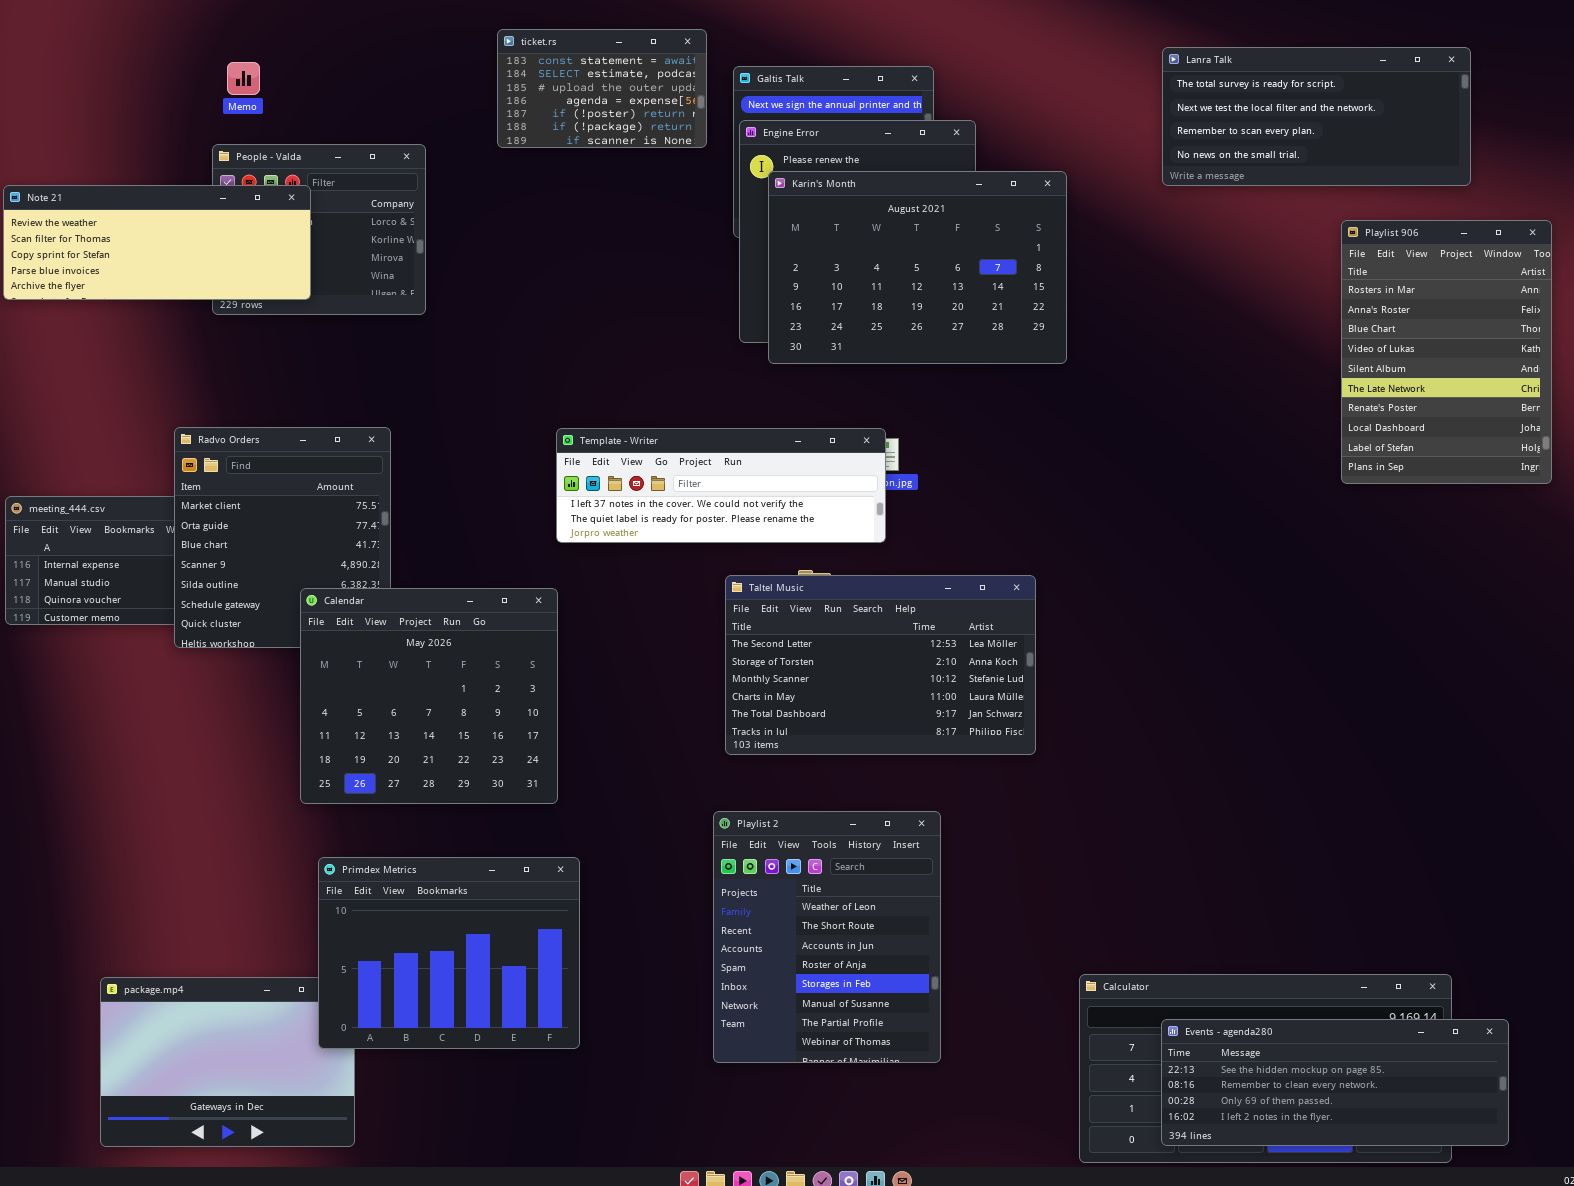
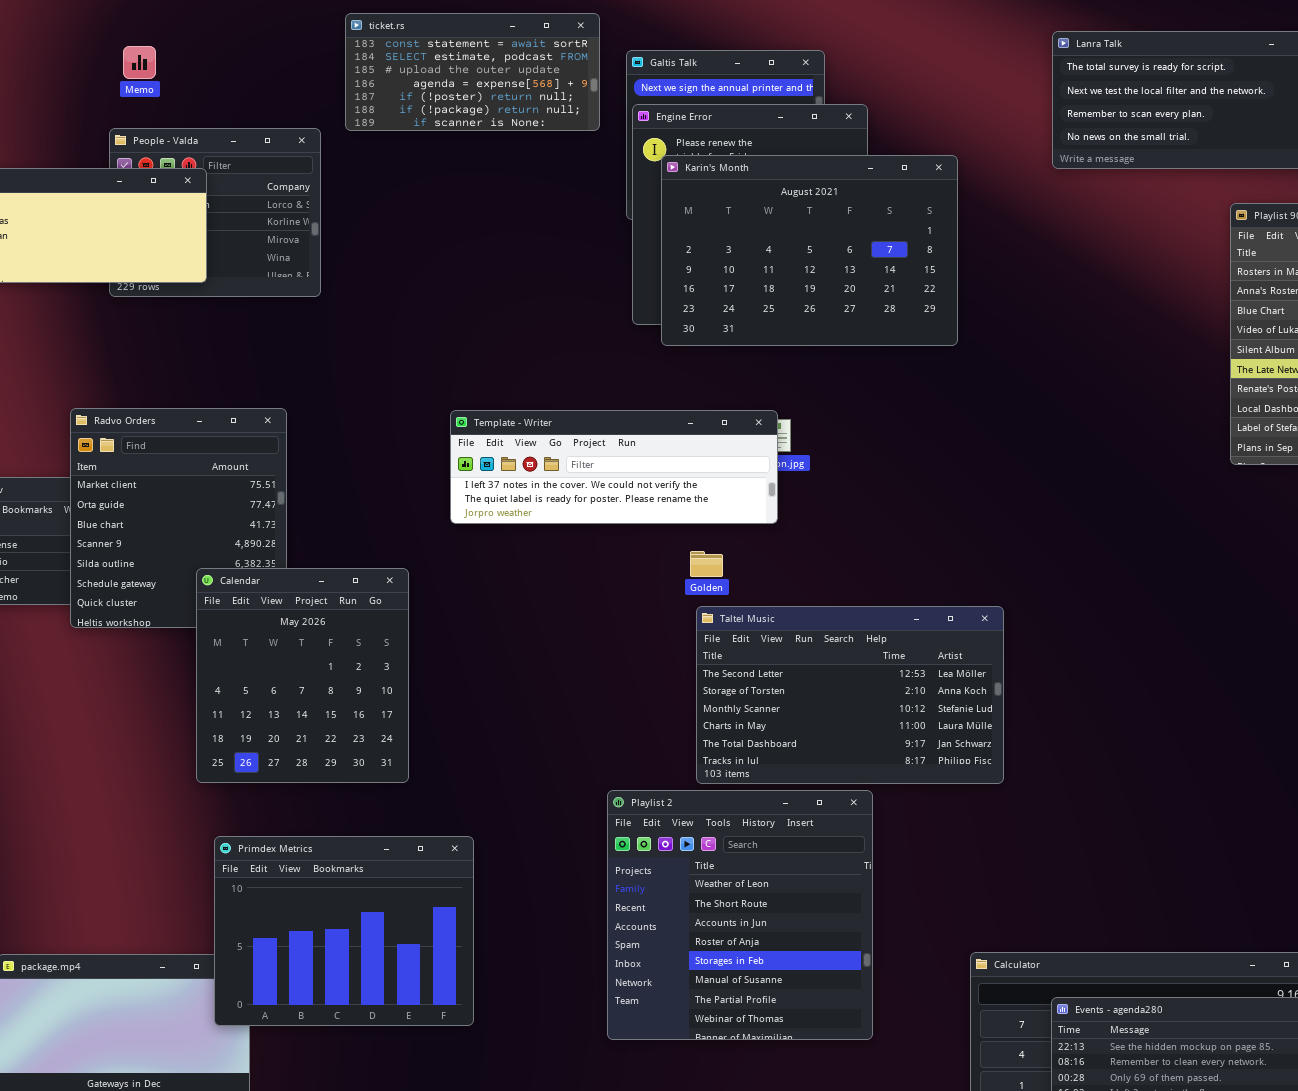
ticket.rs: [497,29,707,148] -> [345,13,600,131], resized
Taltel Music: [725,575,1036,755] -> [696,606,1004,784], moved
Calendar: [300,588,558,804] -> [196,568,409,783], resized
Playlist 2: [713,811,941,1063] -> [607,790,873,1040], resized

